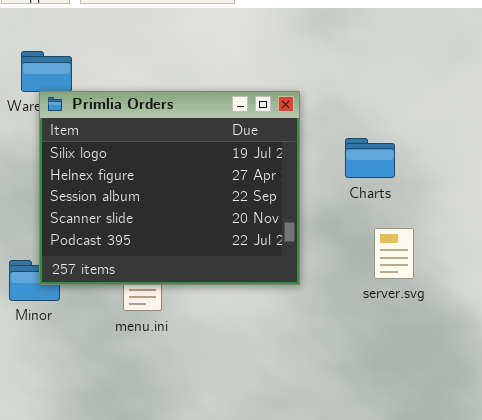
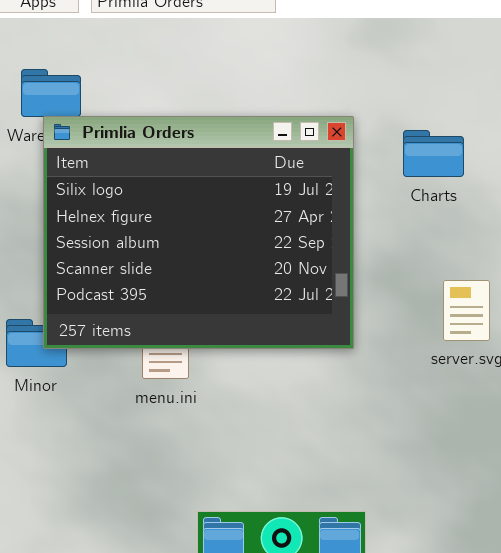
Charts: [345,138,395,178] -> [403,130,464,177], moved

